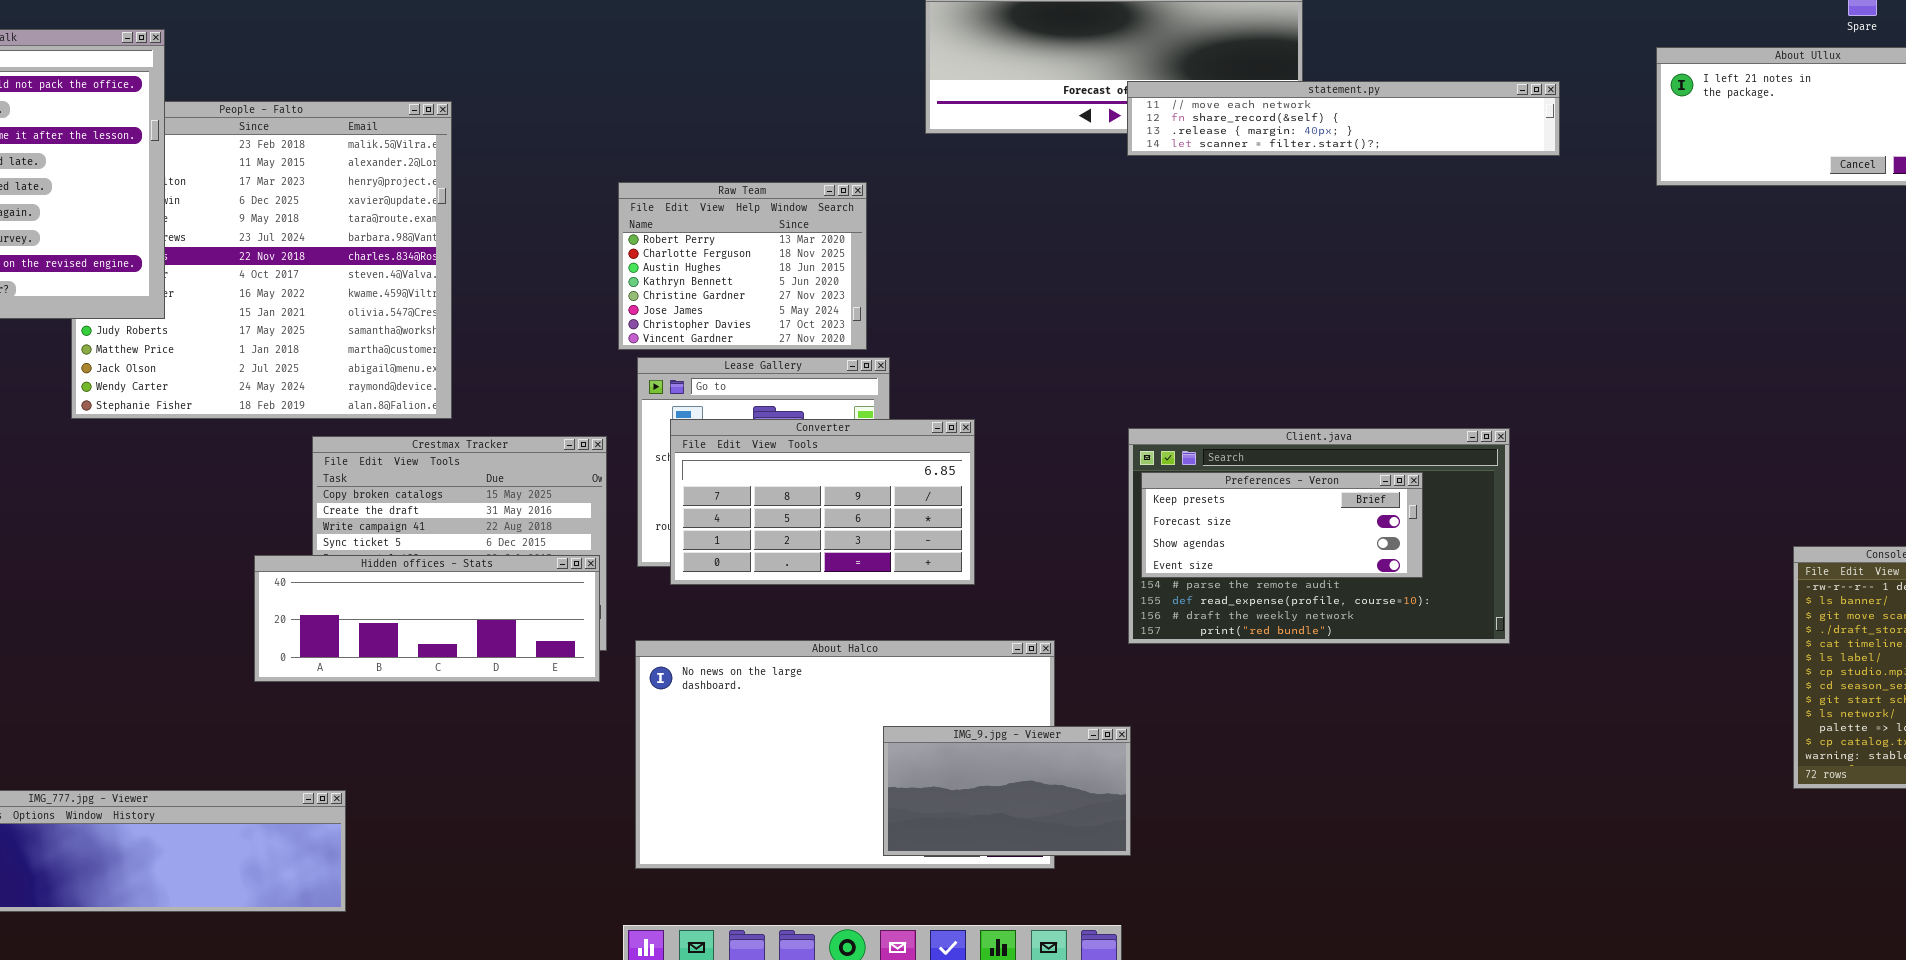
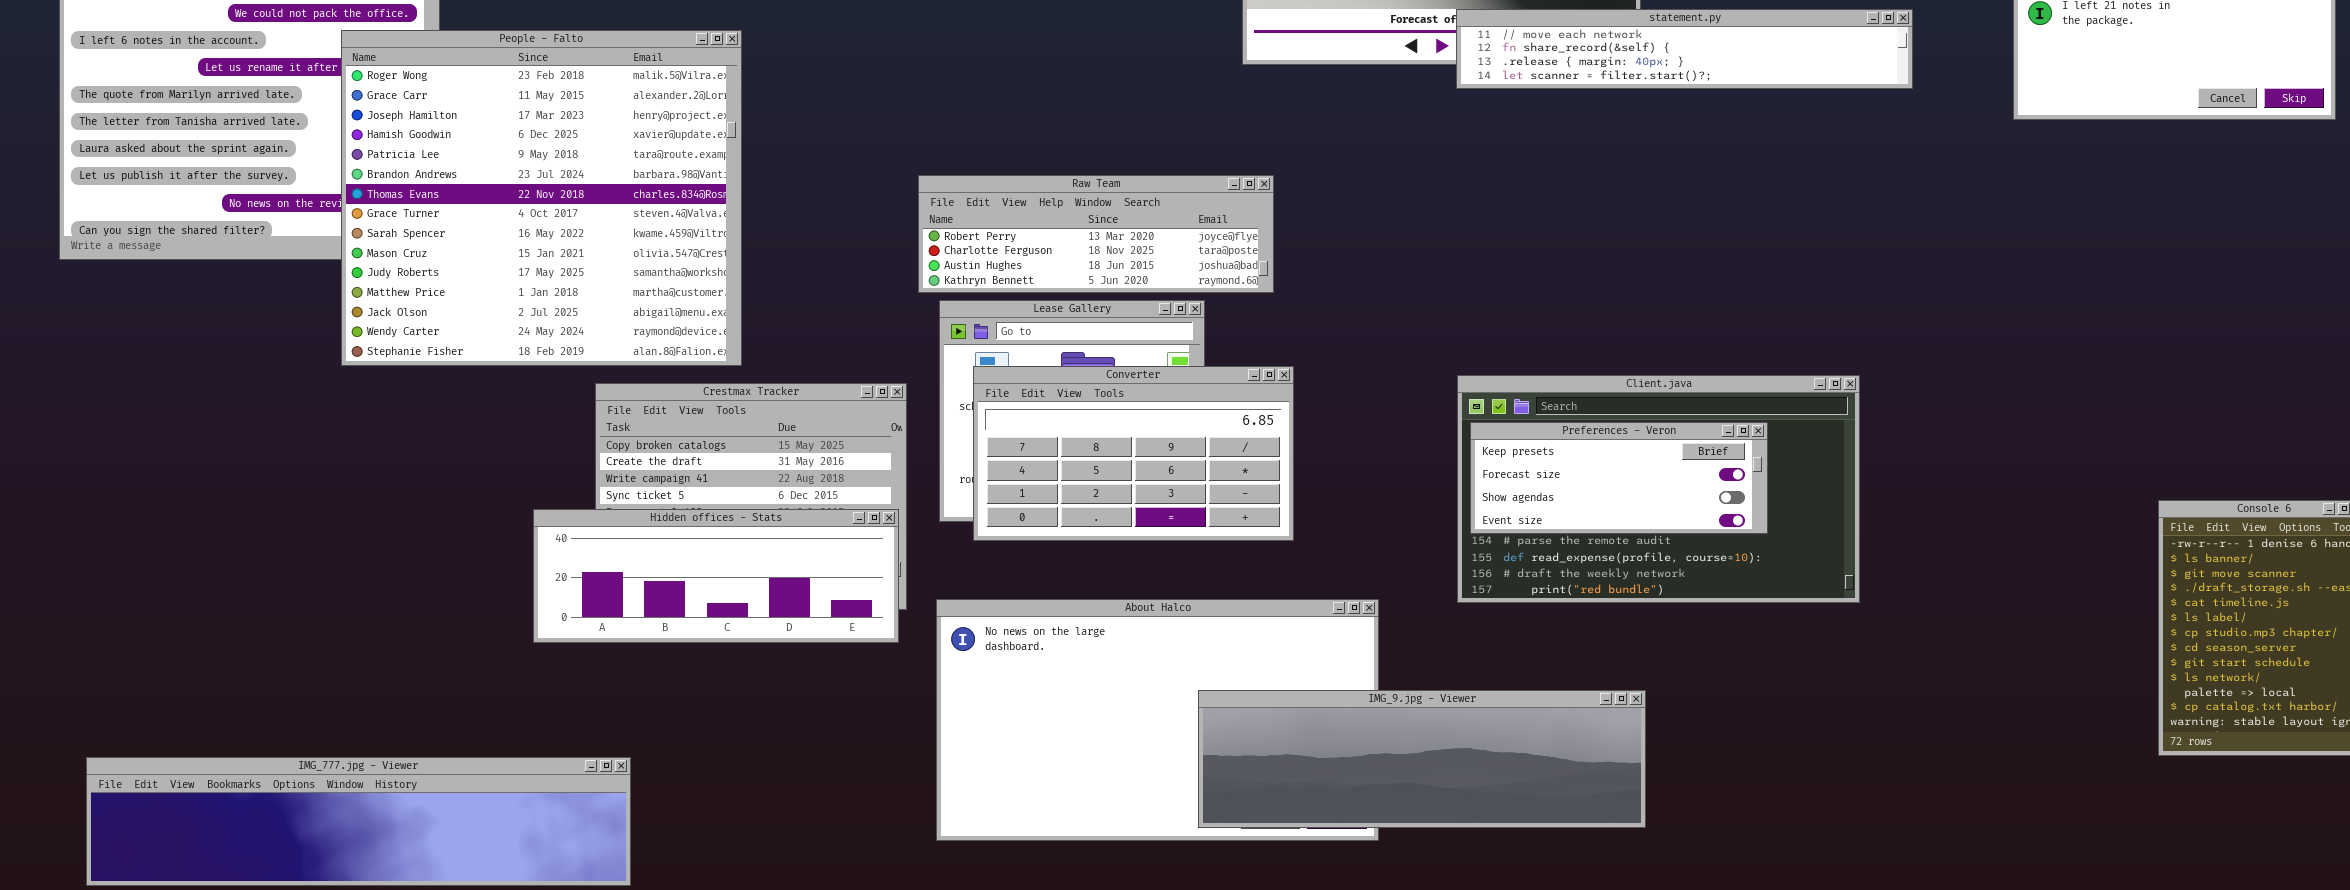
People - Falto: [71,101,452,419] -> [341,30,742,366], raised
Raw Team: [618,182,867,350] -> [918,175,1274,293], resized
IMG_9.jpg - Viewer: [883,726,1131,856] -> [1198,690,1646,828], resized

